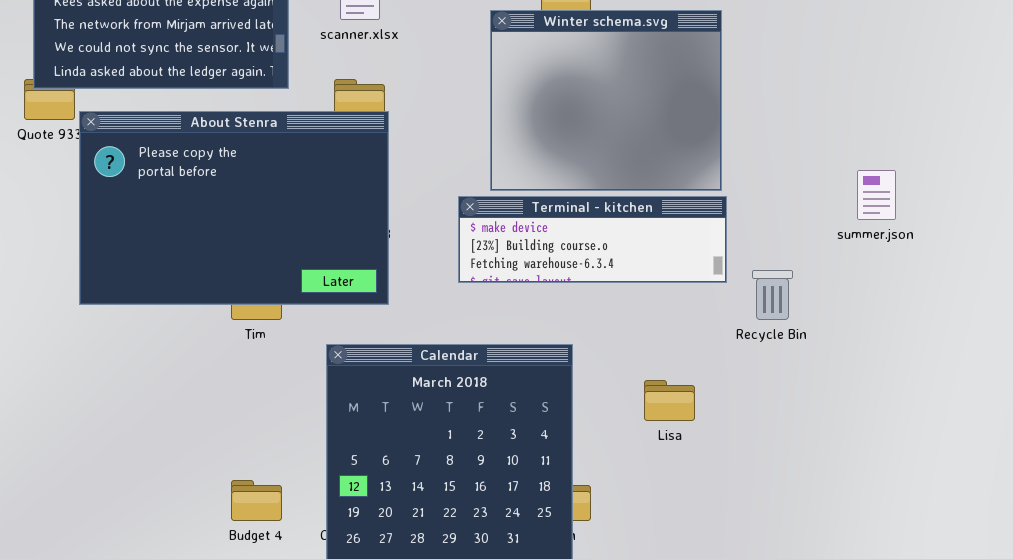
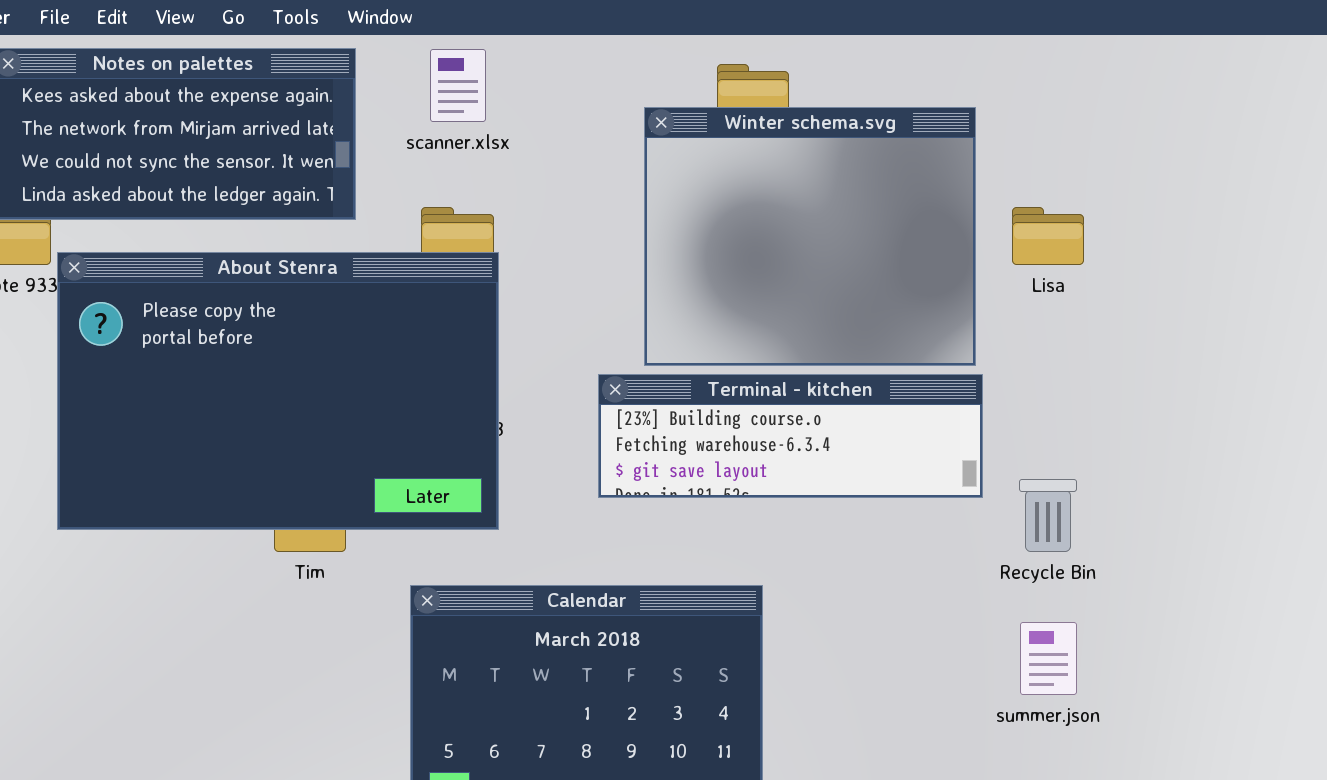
summer.json: [857,170,896,220] -> [1020,622,1077,695], moved
Terminal - kitchen: [458,196,727,283] -> [598,374,983,498], scrolled down 1 row
Lisa: [644,380,695,421] -> [1012,207,1084,265], moved

